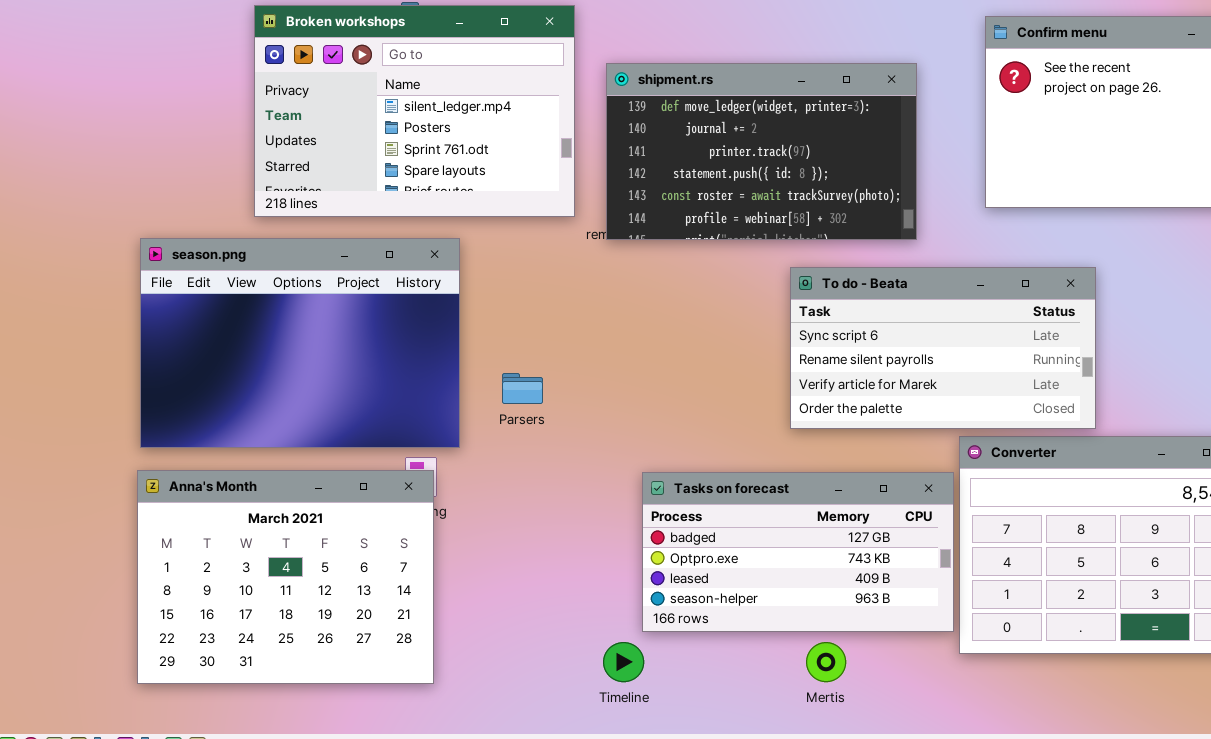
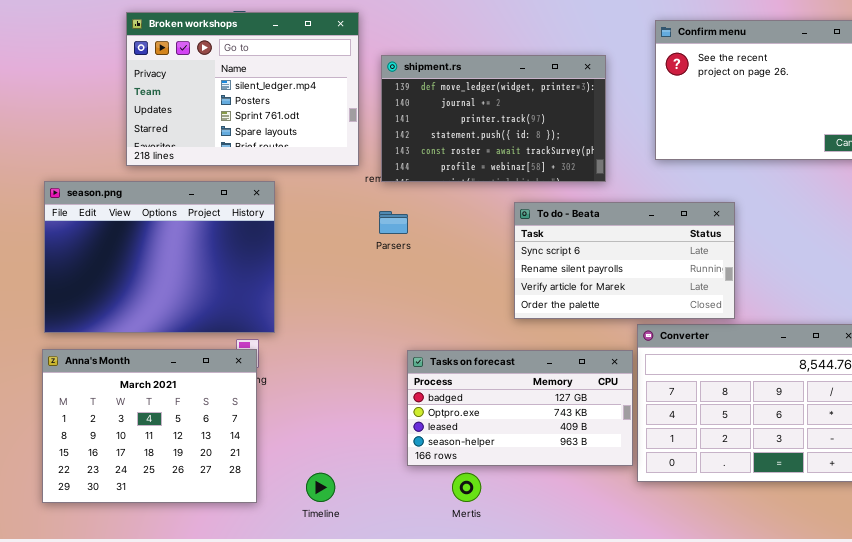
Parsers: [502,373,543,404] -> [379,211,408,234], moved
Timeline: [603,642,644,682] -> [306,473,335,502], moved
Mertis: [806,642,846,682] -> [452,473,481,502], moved

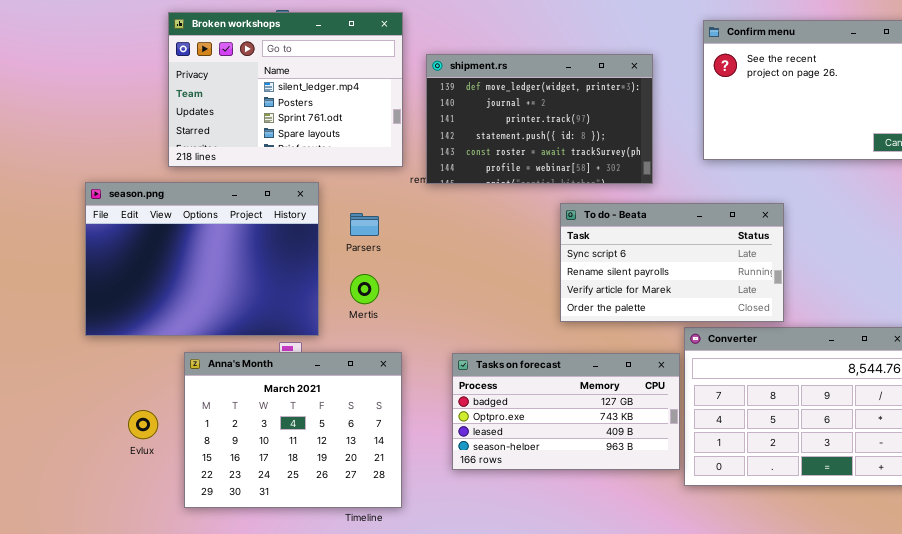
Parsers: [379,211,408,234] -> [350,213,379,236], moved
Anna's Month: [42,349,257,503] -> [184,352,402,508], moved
Mertis: [452,473,481,502] -> [350,274,379,304], moved

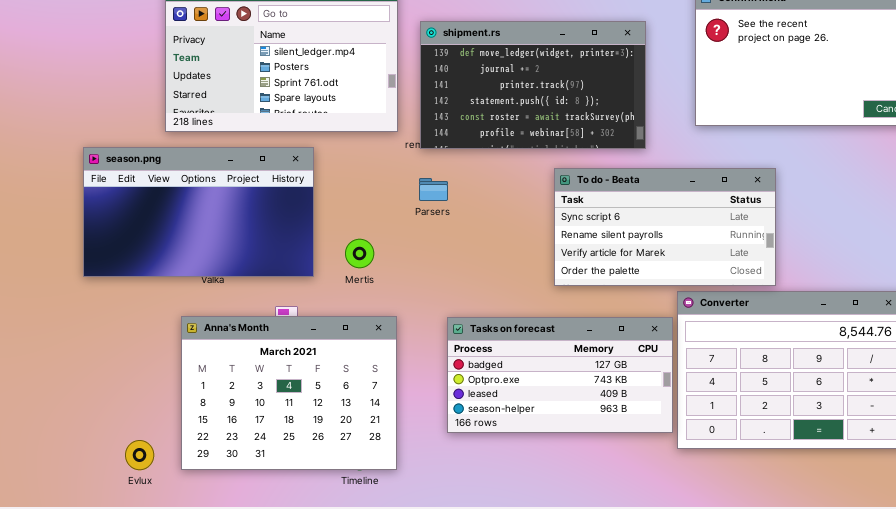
season.png: [85,182,319,336] -> [83,147,314,277], resized
Parsers: [350,213,379,236] -> [419,178,448,201], moved
Evlux: [128,410,158,439] -> [125,440,154,470], moved

